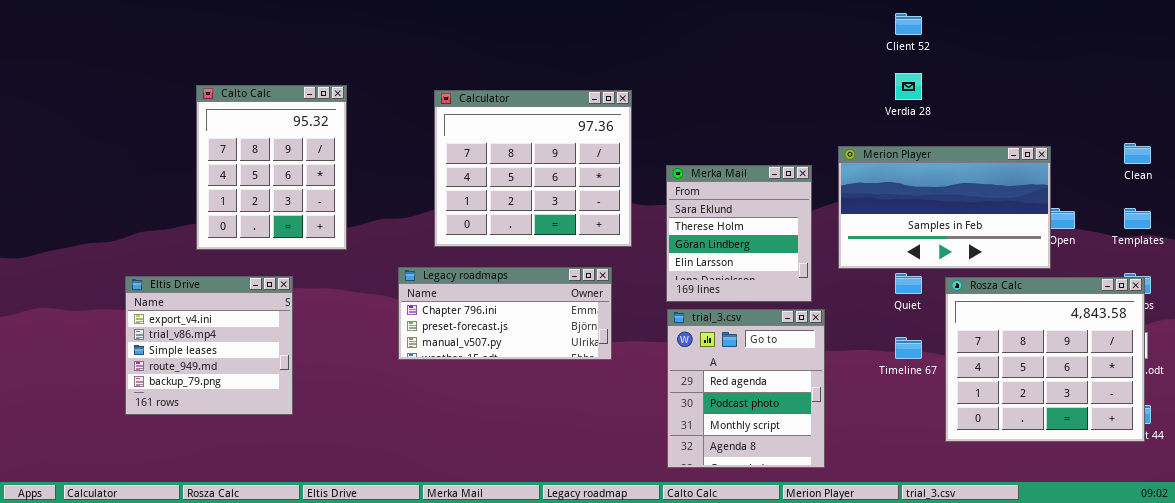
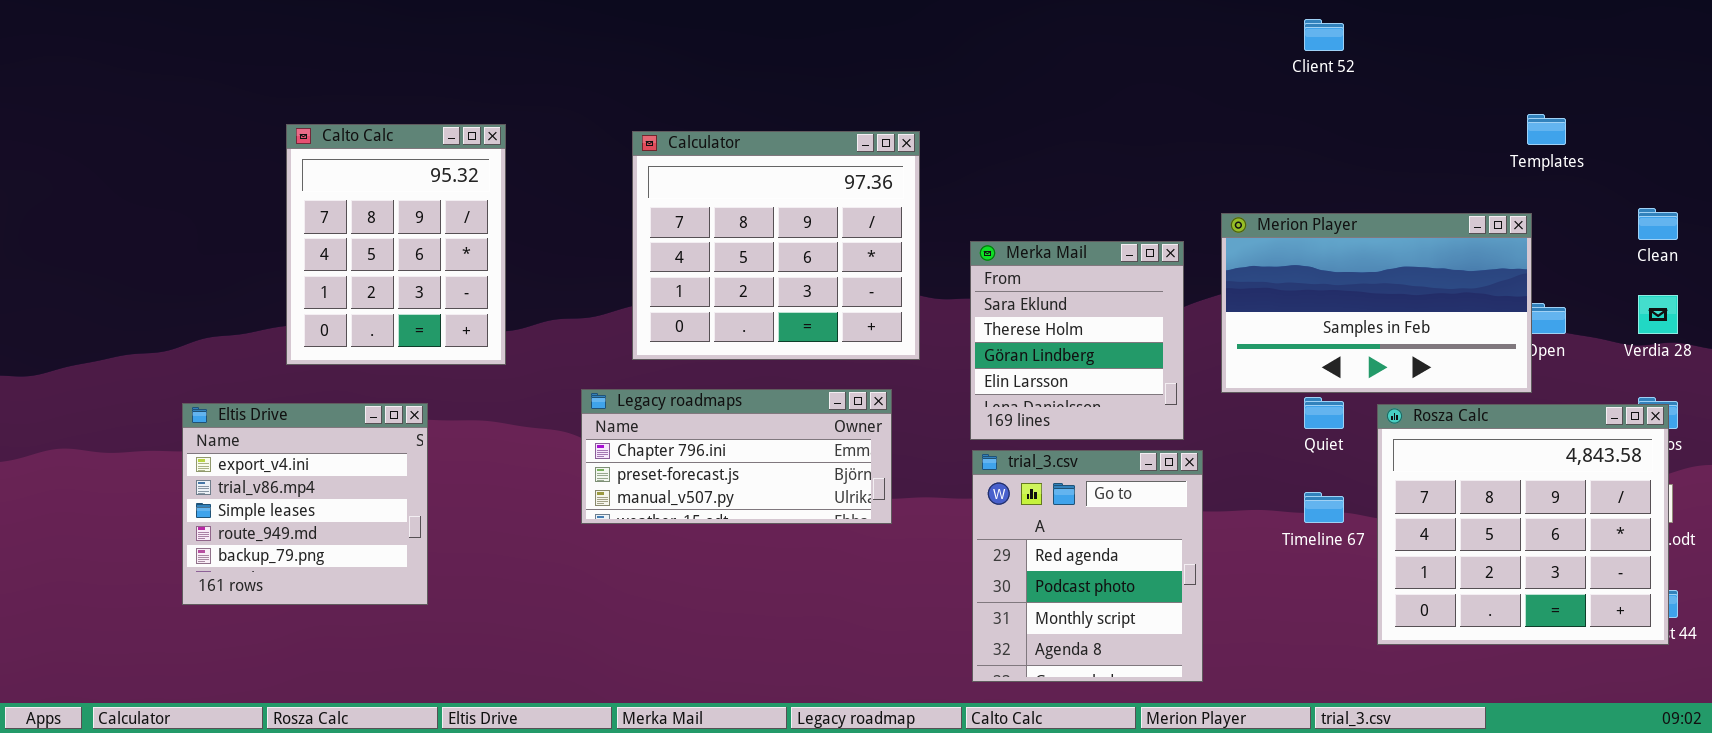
Verdia 28: [895,73,922,100] -> [1638,295,1678,334], moved
Templates: [1124,208,1151,229] -> [1527,114,1566,145], moved

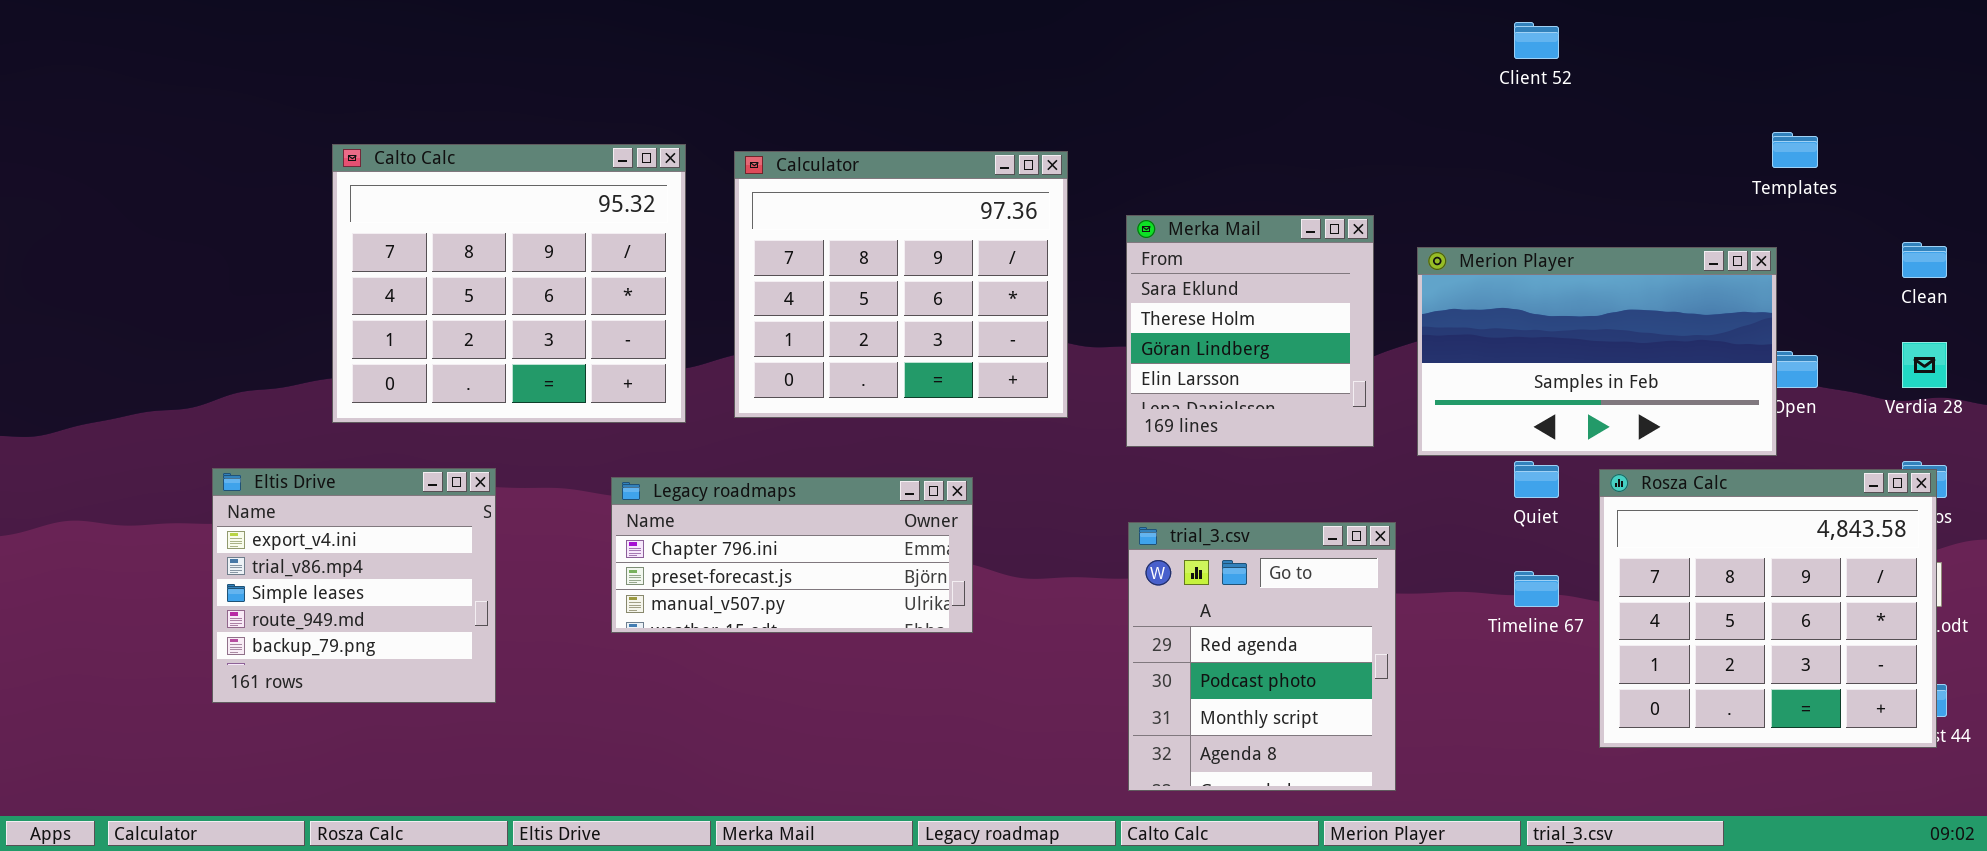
Calto Calc: [286,124,506,365] -> [332,144,686,423], resized
Merka Mail: [970,241,1184,440] -> [1126,215,1374,447], moved
Legacy roadmaps: [581,389,892,524] -> [611,477,973,633], moved

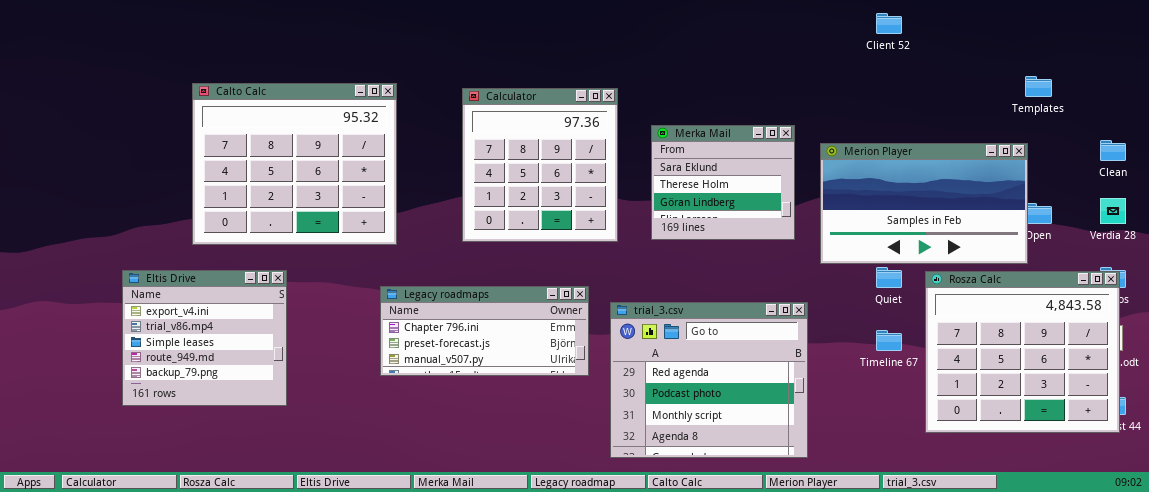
Calculator: [734,151,1068,418] -> [462,88,618,242], resized
Merka Mail: [1126,215,1374,447] -> [651,125,795,240], resized
Legacy roadmaps: [611,477,973,633] -> [380,286,589,376], moved
trial_3.csv: [1128,522,1396,791] -> [610,302,808,458], resized

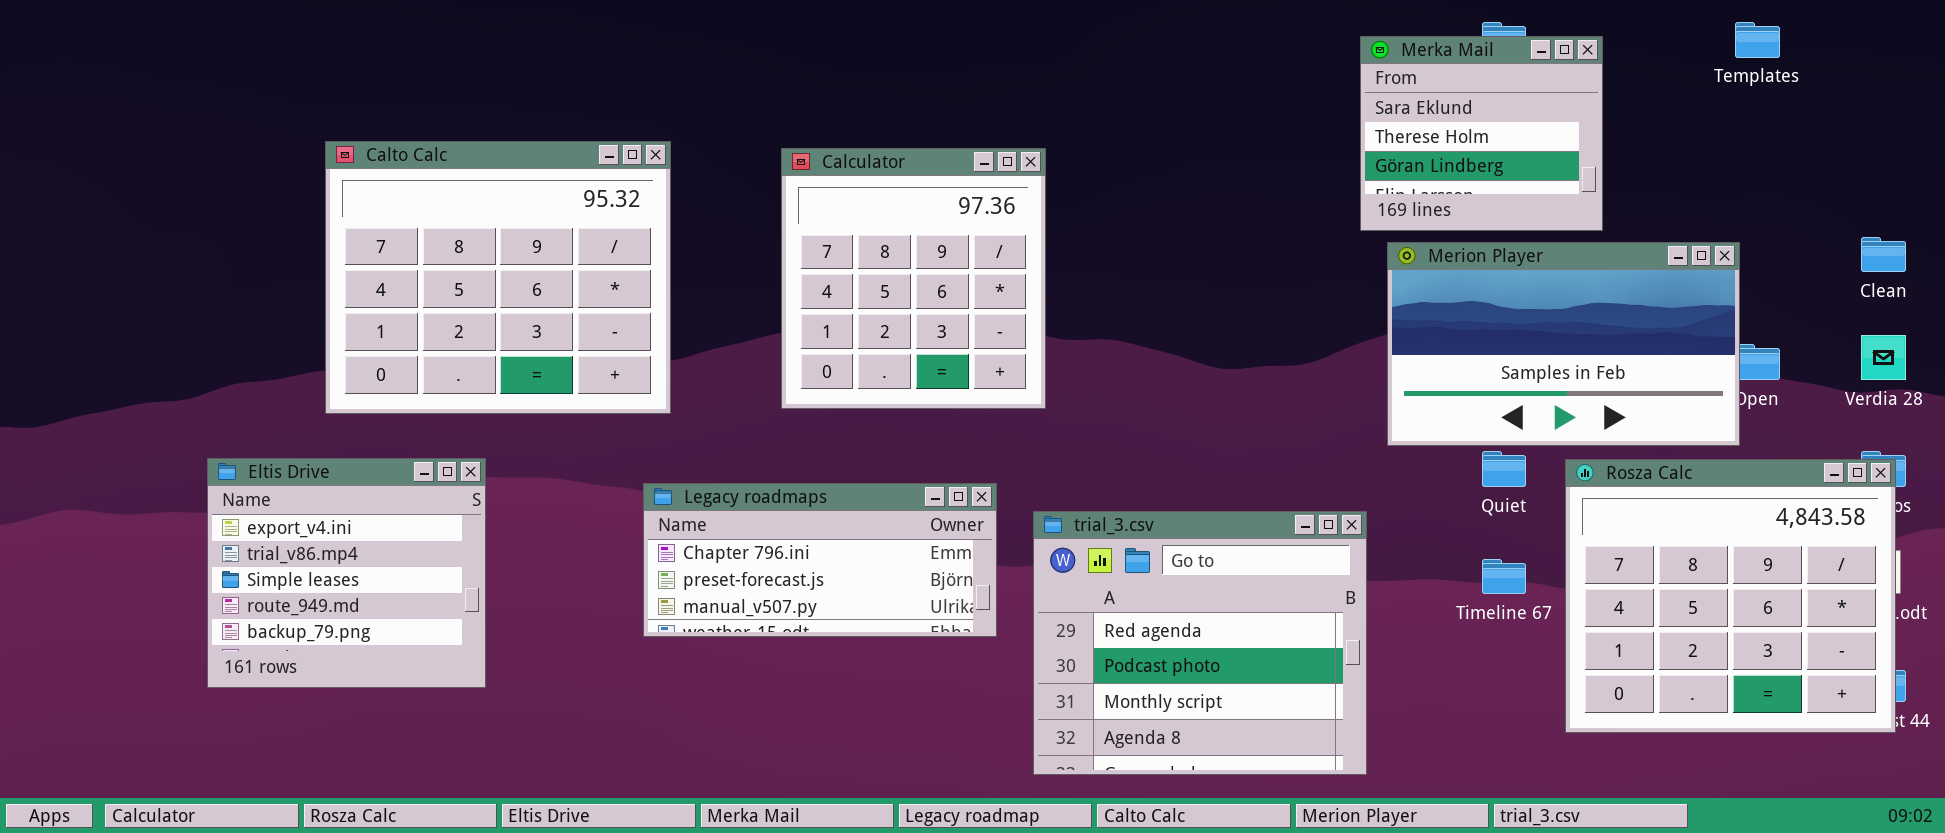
Templates: [1025,76,1052,97] -> [1735,22,1780,58], moved
Merka Mail: [651,125,795,240] -> [1360,36,1603,231], moved

